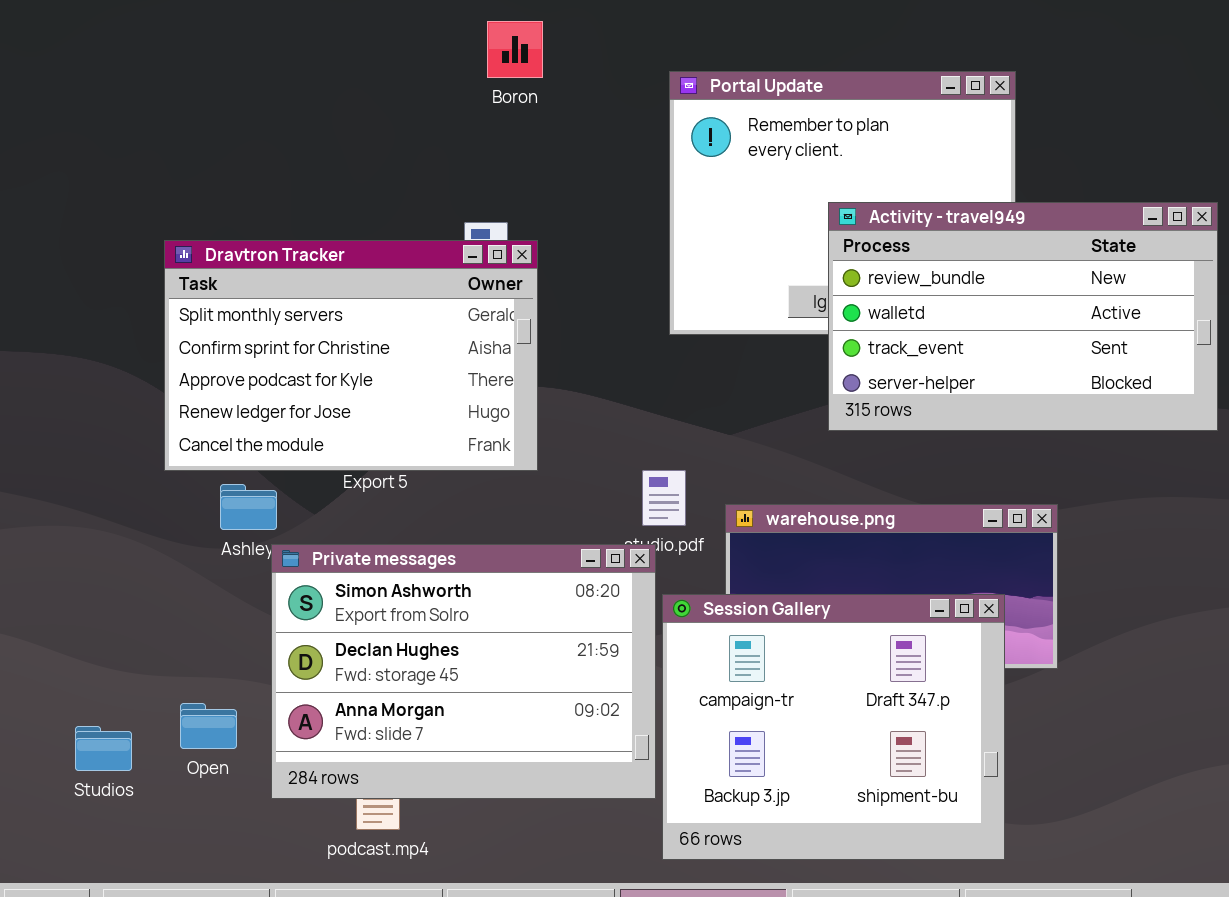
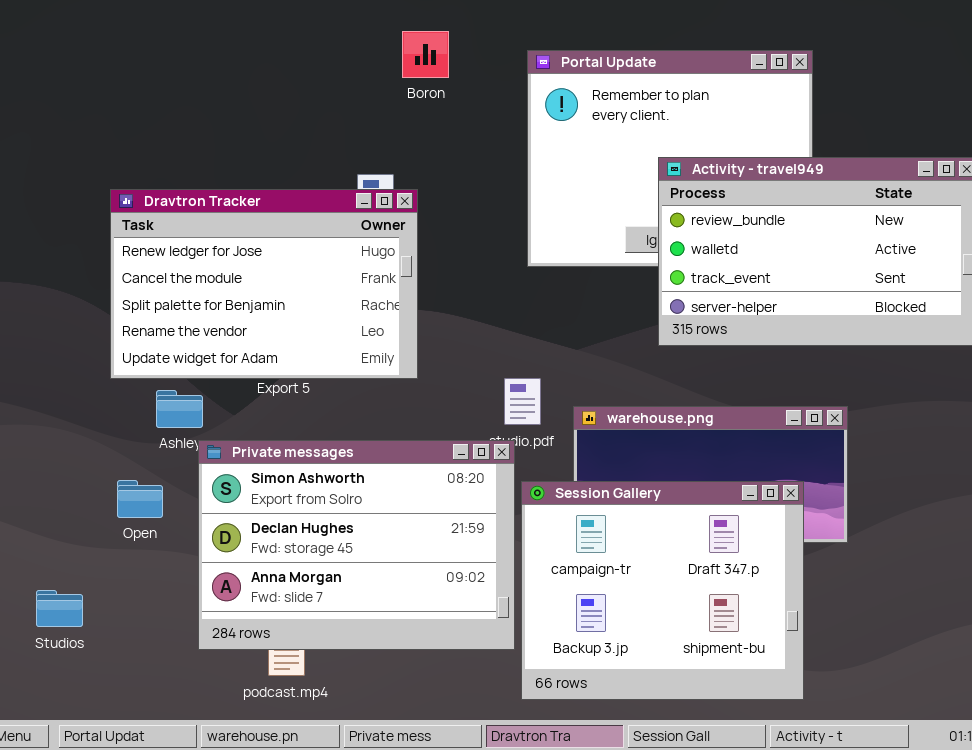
Boron: [487,21,543,78] -> [402,31,449,78], moved
Dravtron Tracker: [164,240,538,471] -> [110,189,418,379], scrolled down 3 rows
Open: [180,703,237,749] -> [117,480,163,518], moved

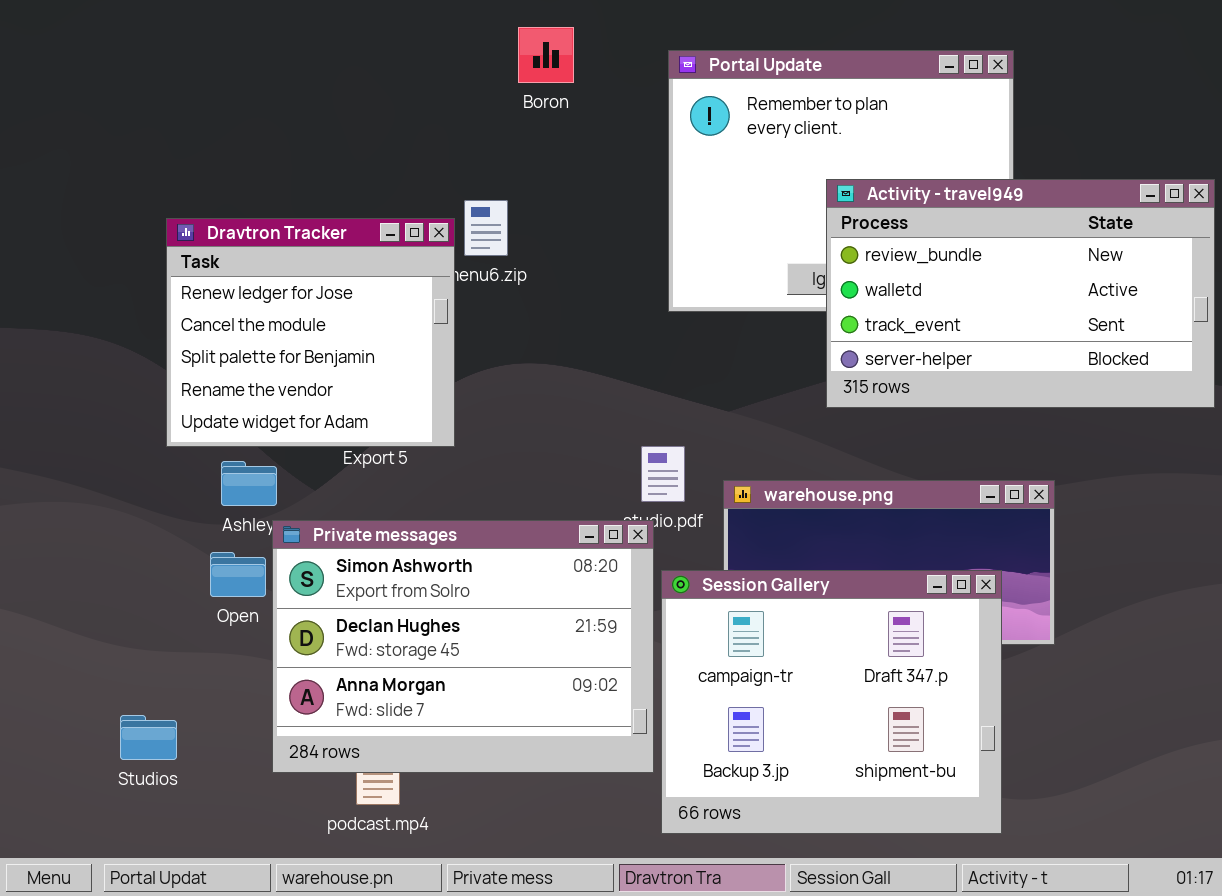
Dravtron Tracker: [110,189,418,379] -> [166,218,455,447], resized
Open: [117,480,163,518] -> [210,552,266,597], moved
Studios: [36,590,83,627] -> [120,715,177,760], moved

